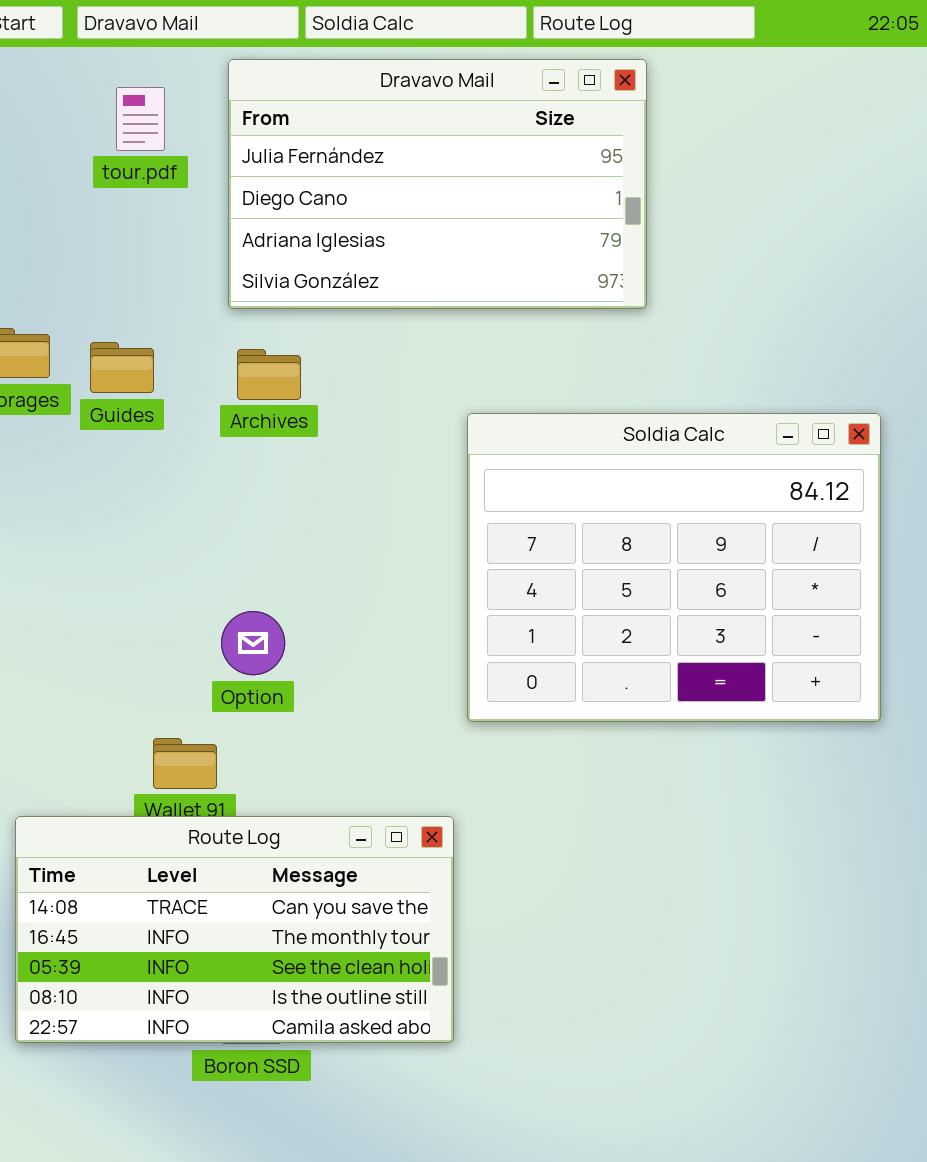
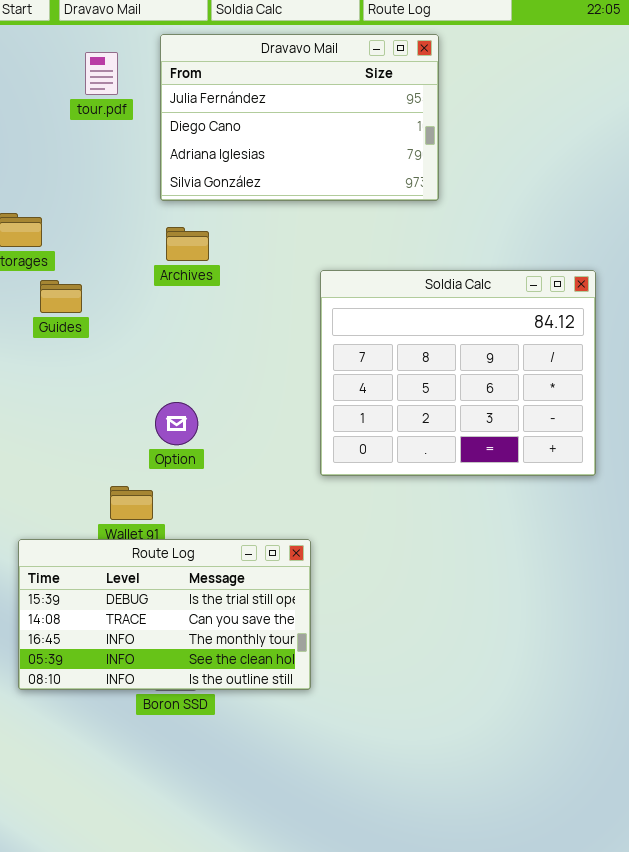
Guides: [90,342,154,393] -> [40,280,82,313], moved
Route Log: [15,816,454,1043] -> [18,539,311,690], scrolled up 1 row

